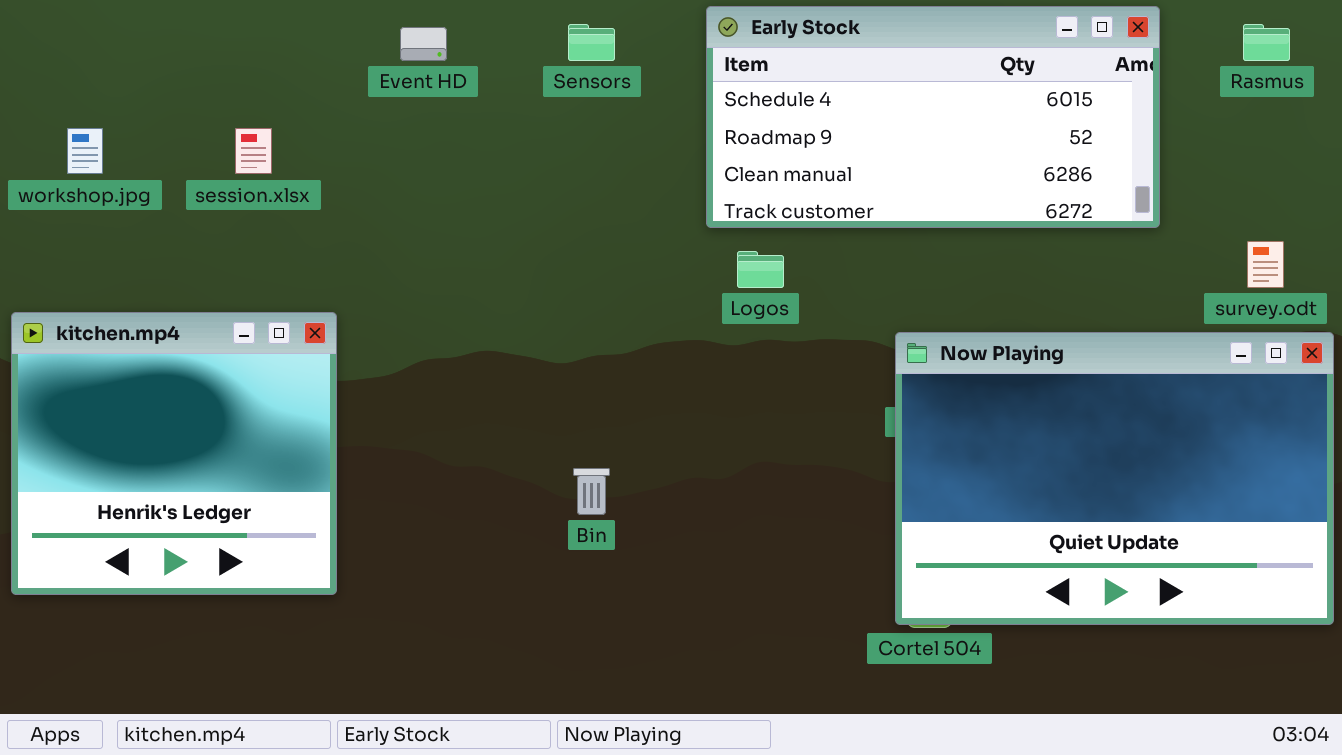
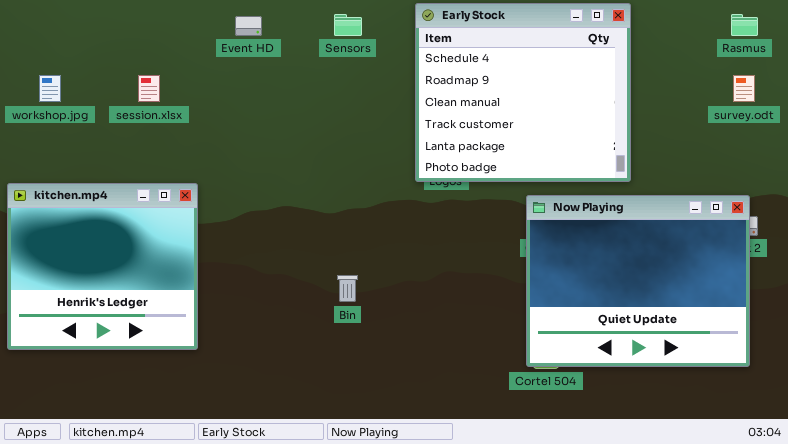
Early Stock: [706,6,1160,228] -> [415,3,631,182], resized
survey.odt: [1247,241,1284,288] -> [733,75,755,102], moved
Now Playing: [895,332,1334,625] -> [526,195,750,367], resized

